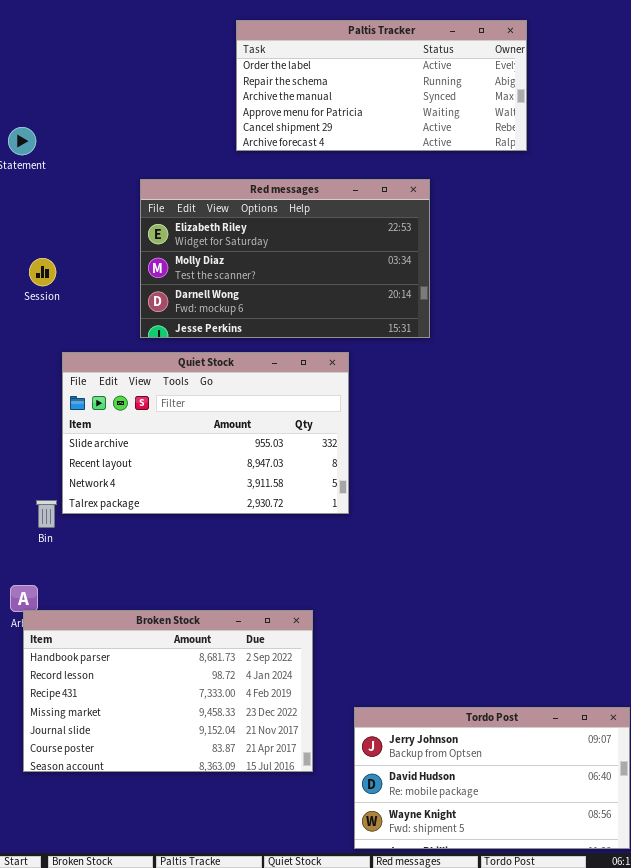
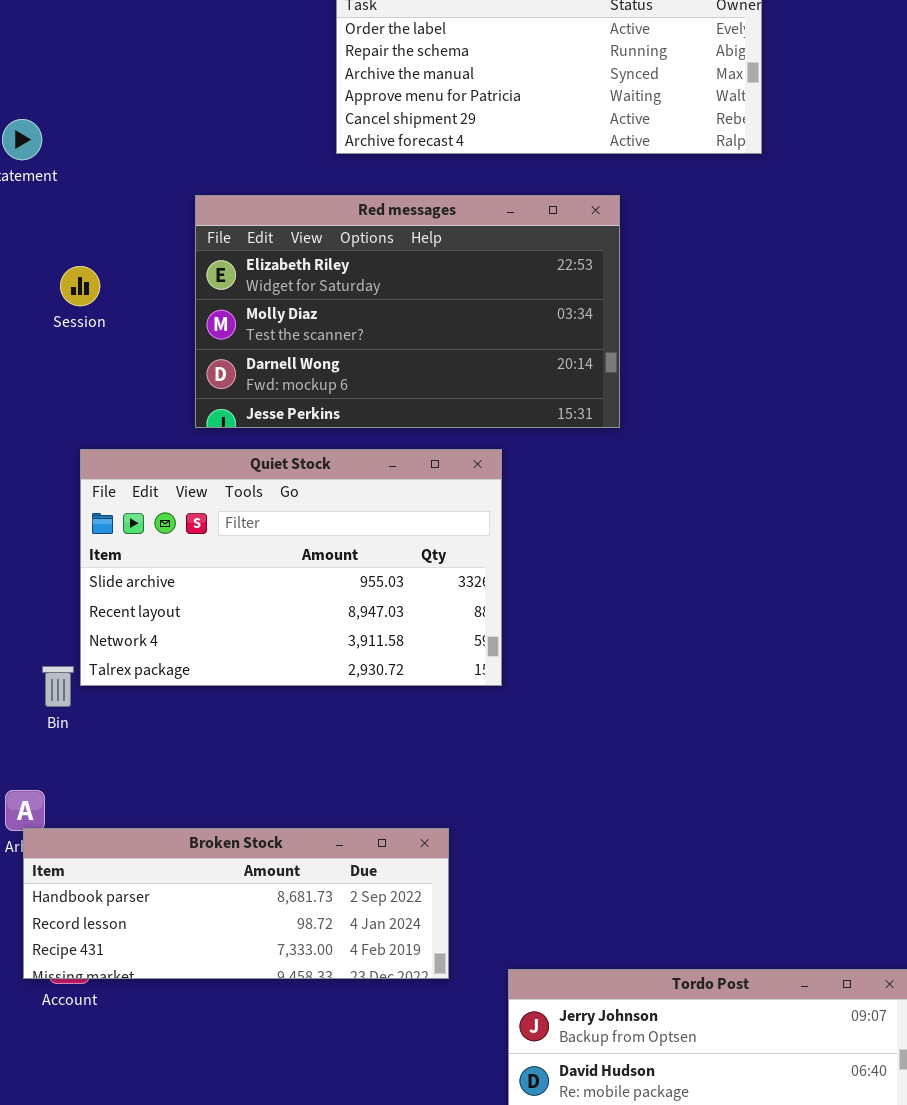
Session: [29,258,56,286] -> [60,266,100,306], moved
Broken Stock: [23,610,313,772] -> [23,828,449,979], resized

